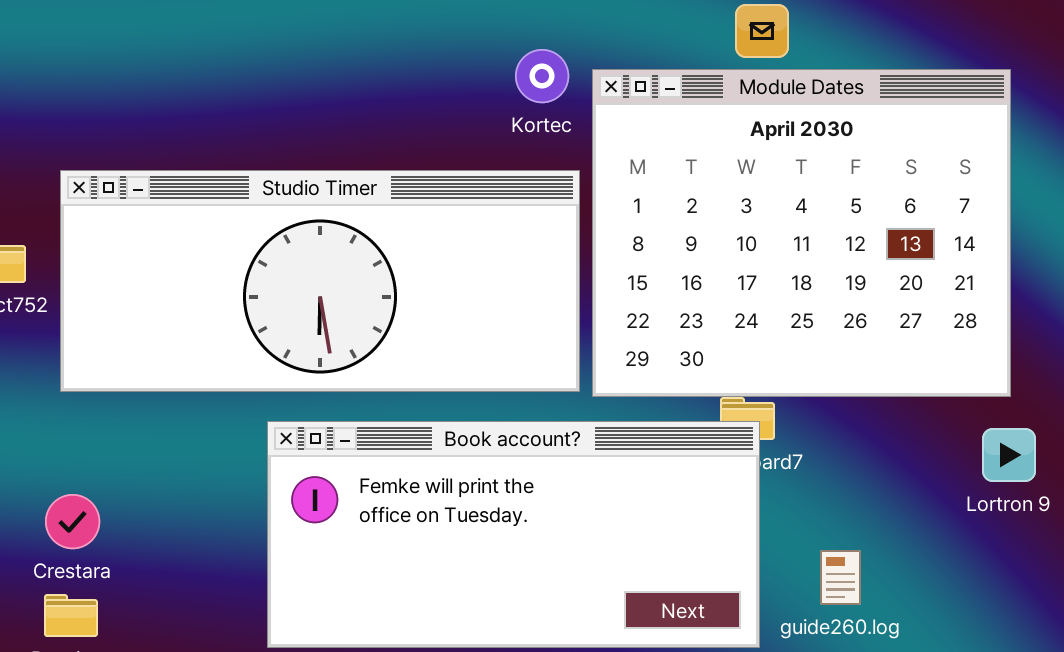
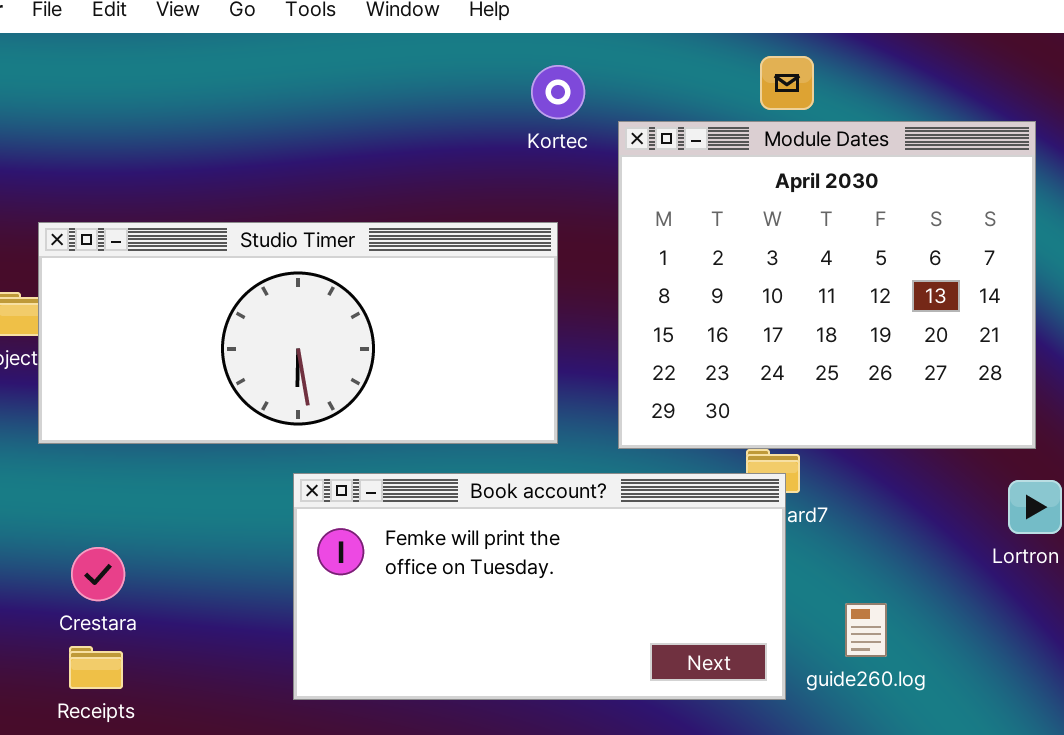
Kortec: [515,49,569,103] -> [531,65,585,119], moved
Studio Timer: [60,170,580,392] -> [38,222,558,444], moved

